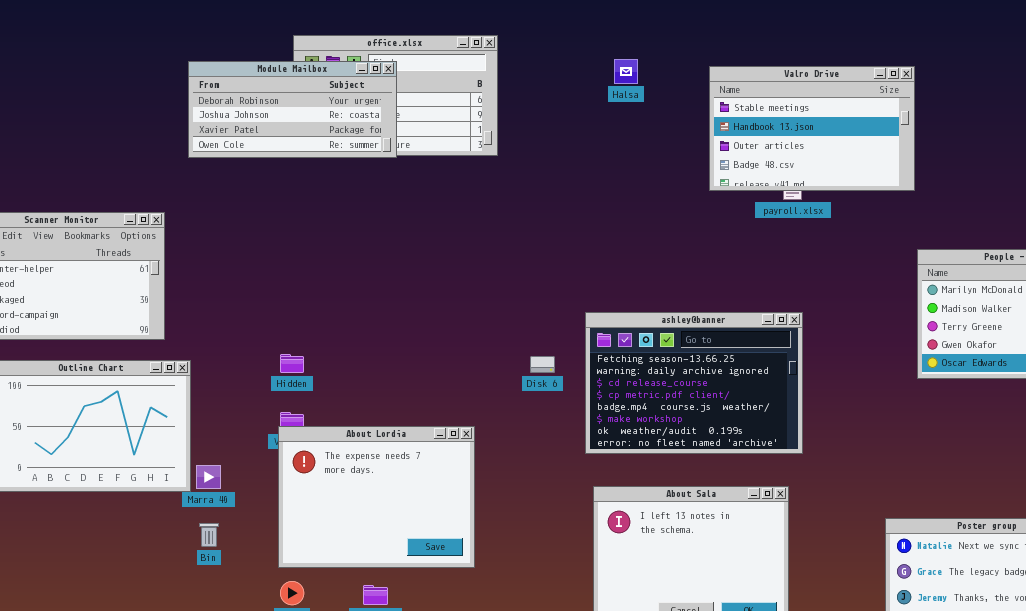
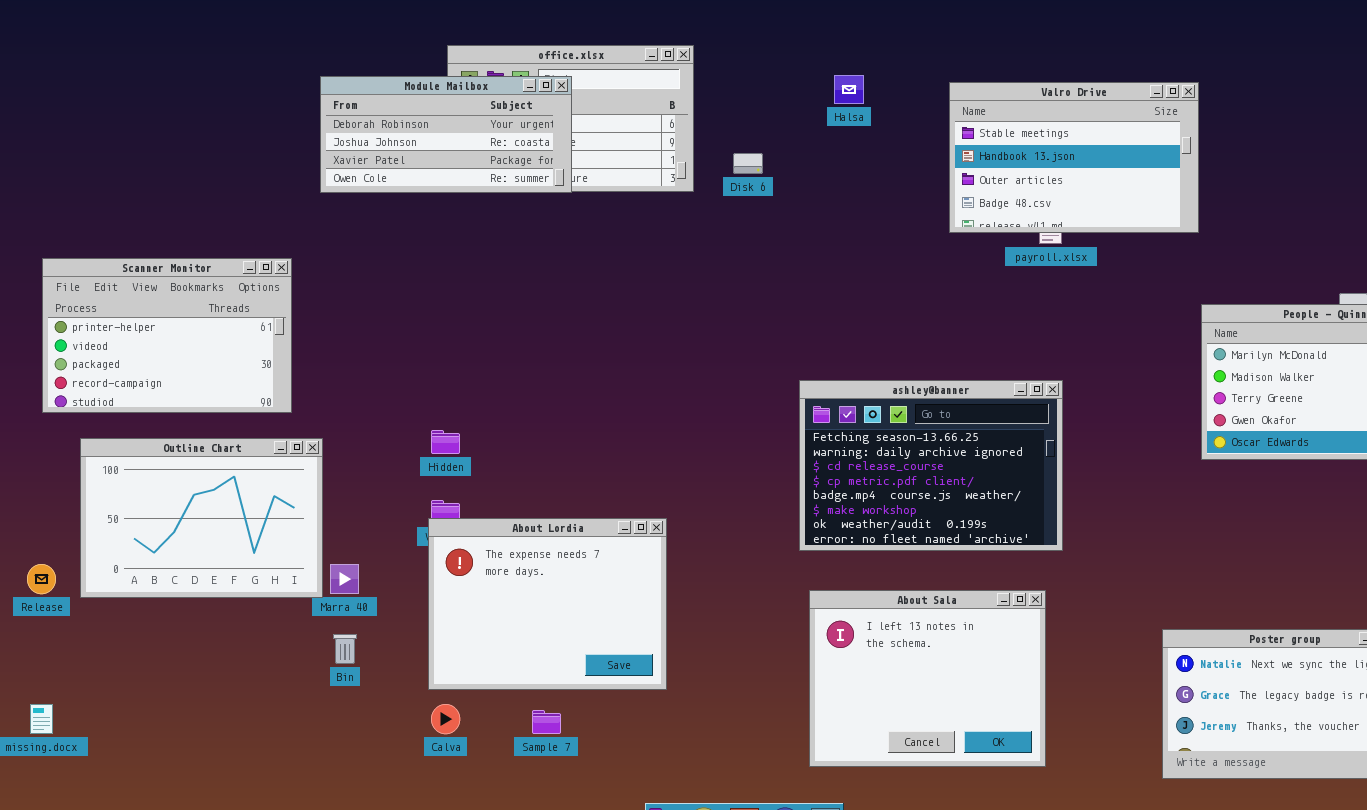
Disk 6: [530,356,555,373] -> [733,153,763,174], moved

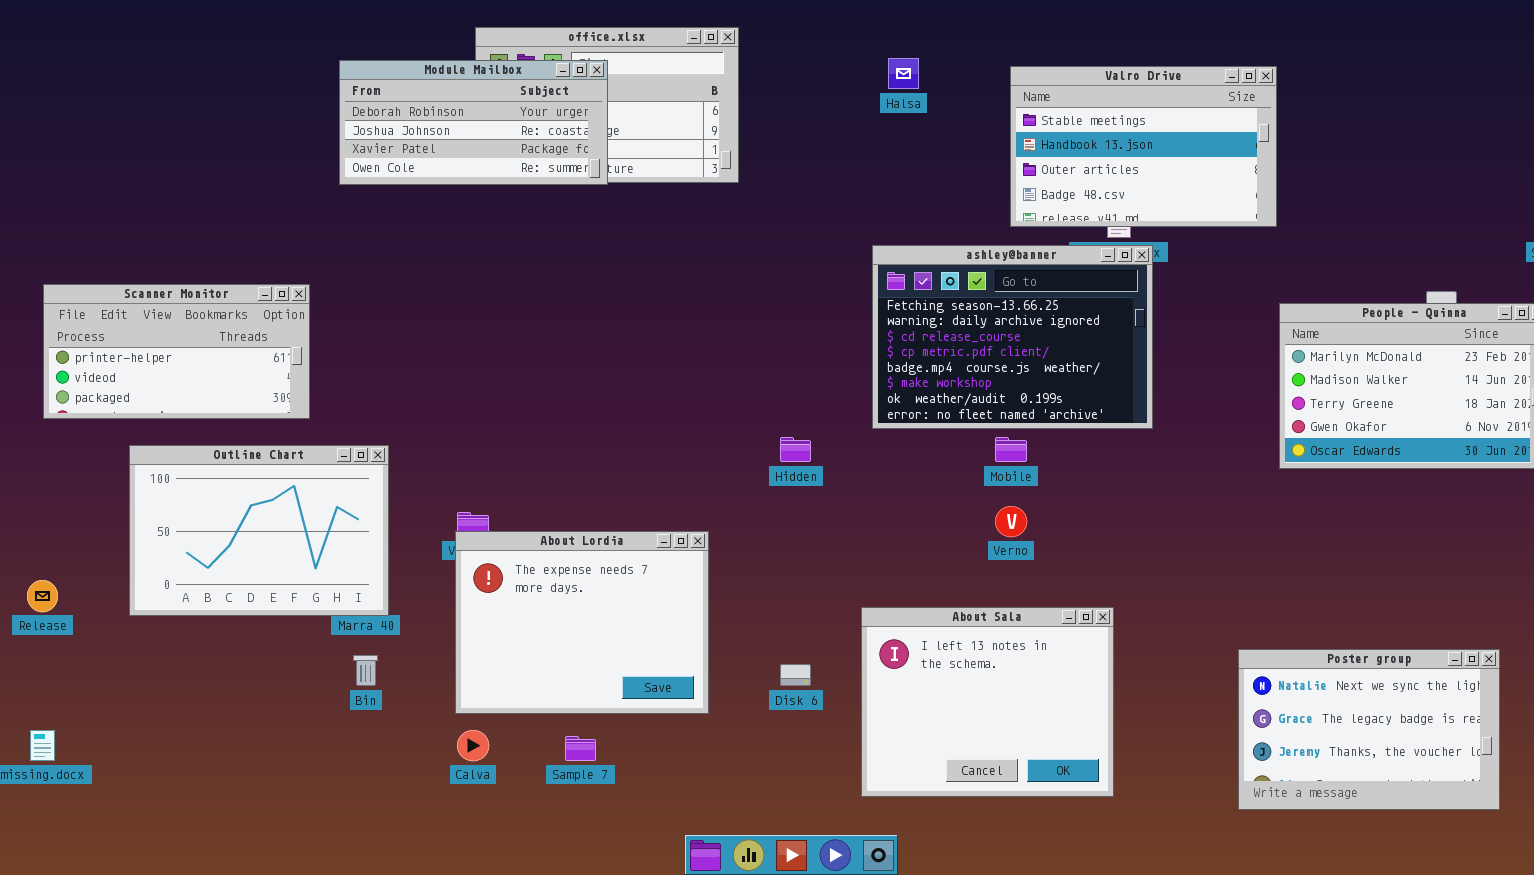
Disk 6: [733,153,763,174] -> [780,664,811,686], moved
Scanner Monitor: [42,258,292,413] -> [43,284,310,419], resized
ashley@banner: [799,380,1063,551] -> [872,245,1153,429], moved
Hidden: [431,430,460,454] -> [780,437,811,462], moved
Outline Chart: [80,438,323,598] -> [129,445,389,616], moved

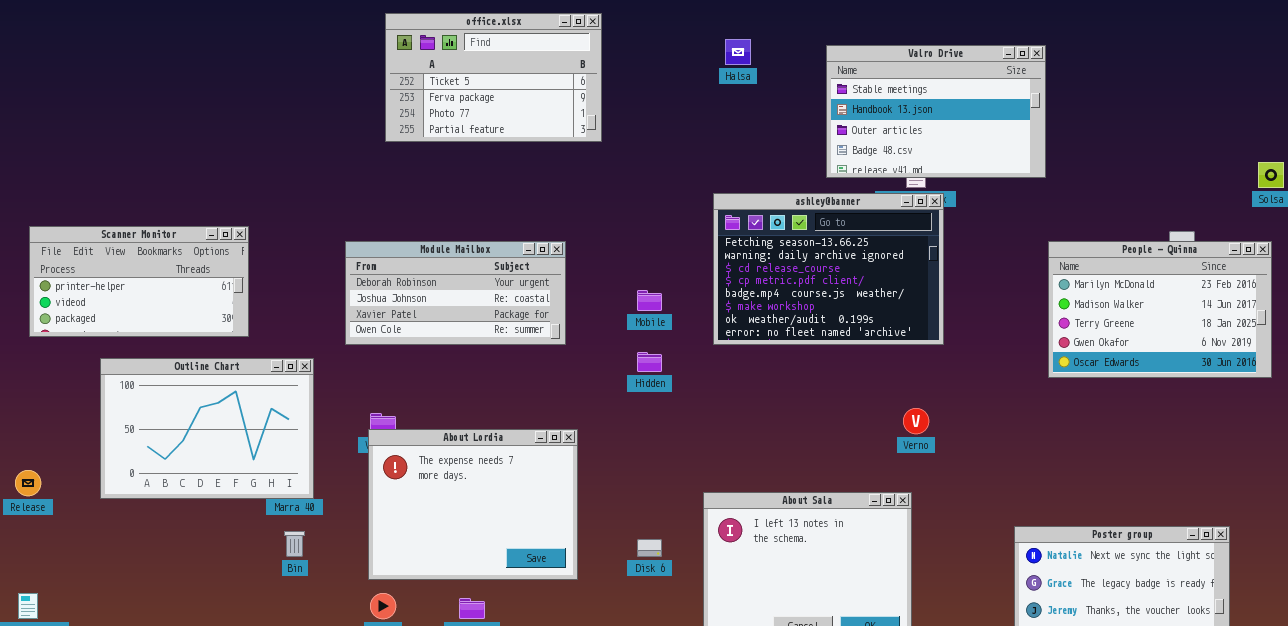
Module Mailbox: [339,60,608,185] -> [345,241,566,345], moved
Mobile: [995,437,1027,462] -> [637,290,662,311], moved
Verno: [995,506,1027,537] -> [903,408,929,434], moved

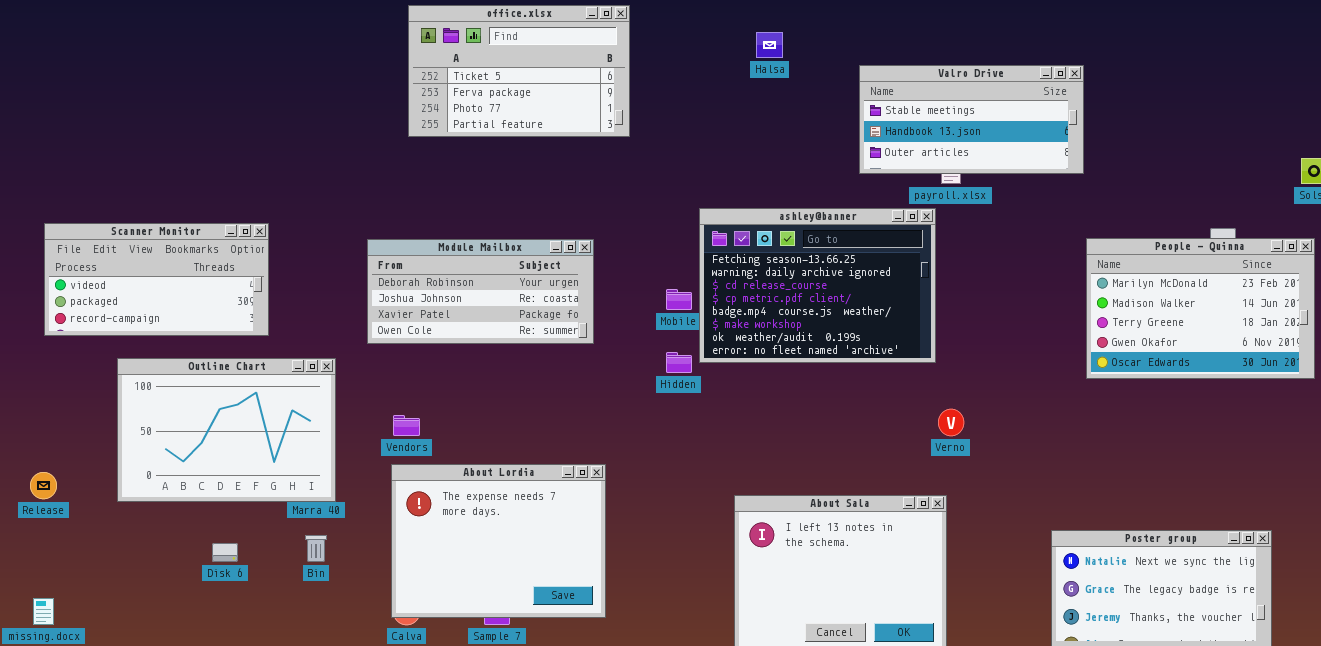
Valro Drive: [826,45,1046,178] -> [859,65,1084,174], resized
ashley@banner: [713,193,944,345] -> [699,208,936,363], moved
Scanner Monitor: [29,226,249,337] -> [44,223,269,336], scrolled down 1 row
About Lordia: [368,429,578,580] -> [391,464,606,618], moved
Disk 6: [637,539,662,557] -> [212,543,238,562], moved

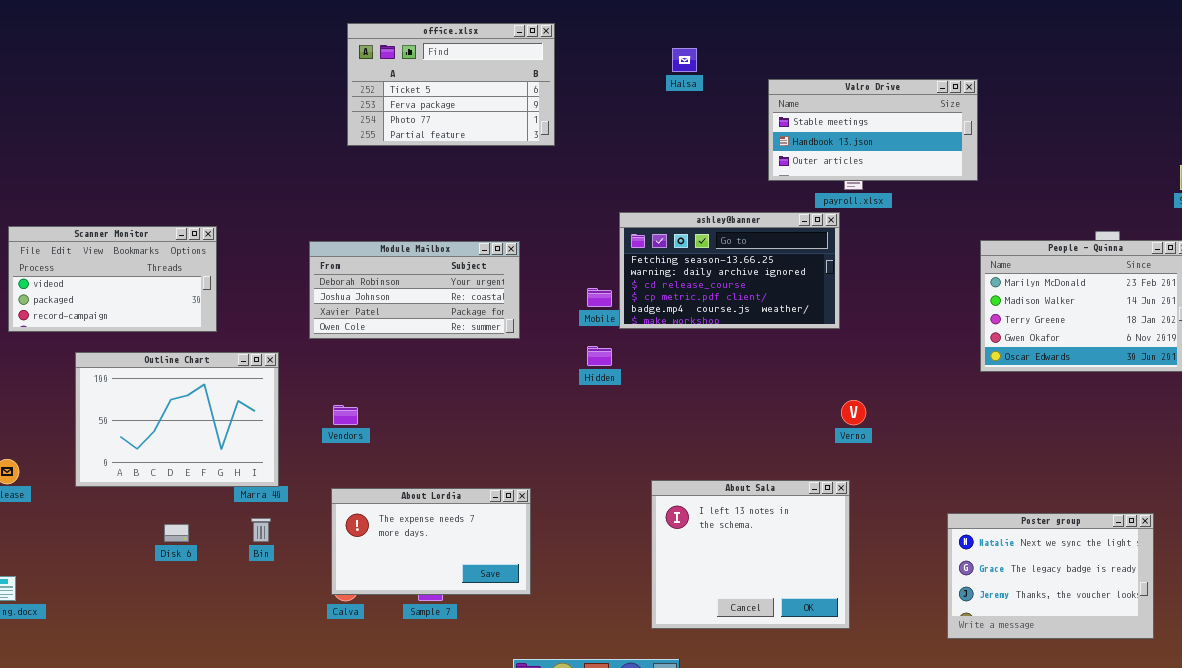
ashley@banner: [699,208,936,363] -> [619,212,840,329], resized
About Lordia: [391,464,606,618] -> [331,488,531,595], resized

